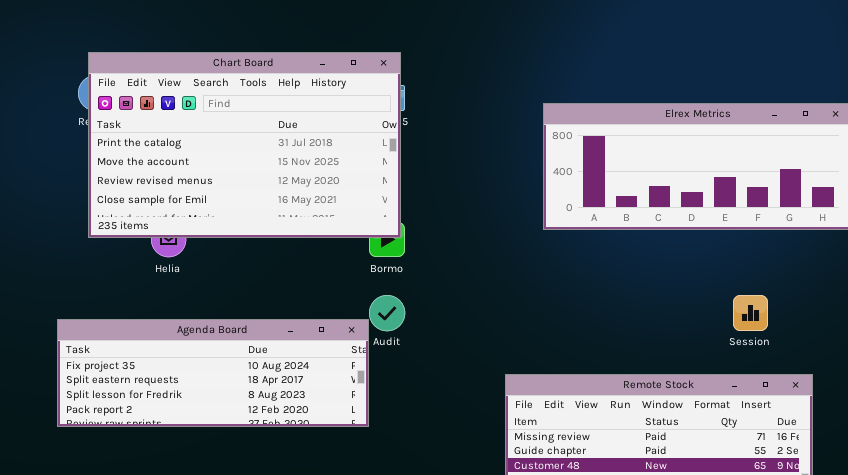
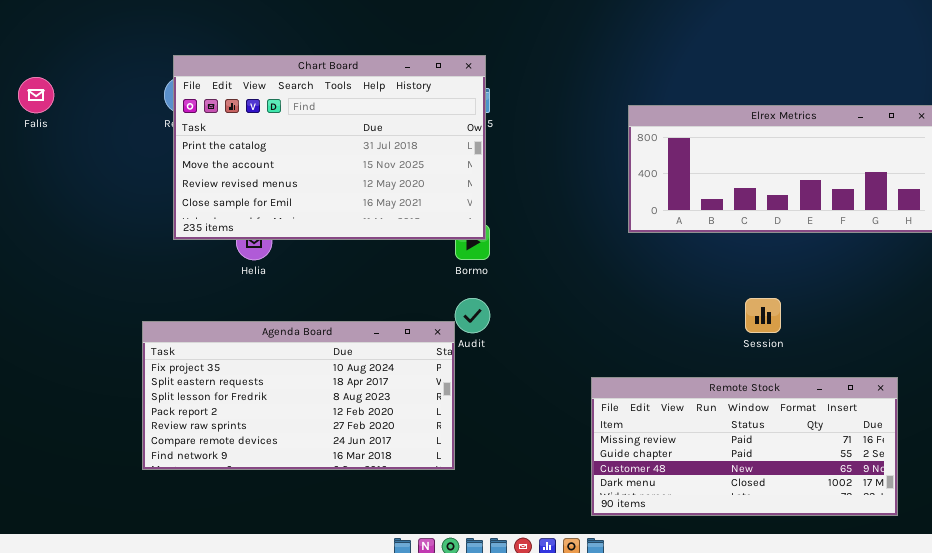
Session: [733,295,768,331] -> [745,298,781,333], moved
Agenda Board: [57,319,369,427] -> [142,321,455,470], resized

